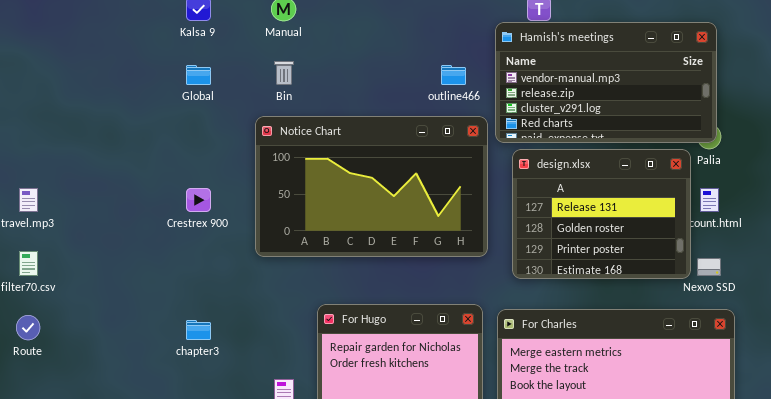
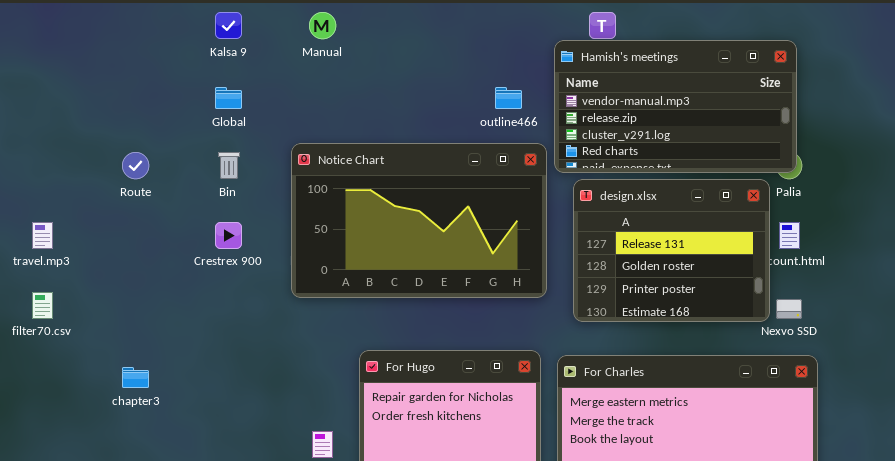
Bin: [274,61,294,85] -> [218,152,240,179], moved
Route: [16,315,40,340] -> [122,152,149,179], moved
chapter3: [186,320,211,340] -> [122,367,149,388], moved

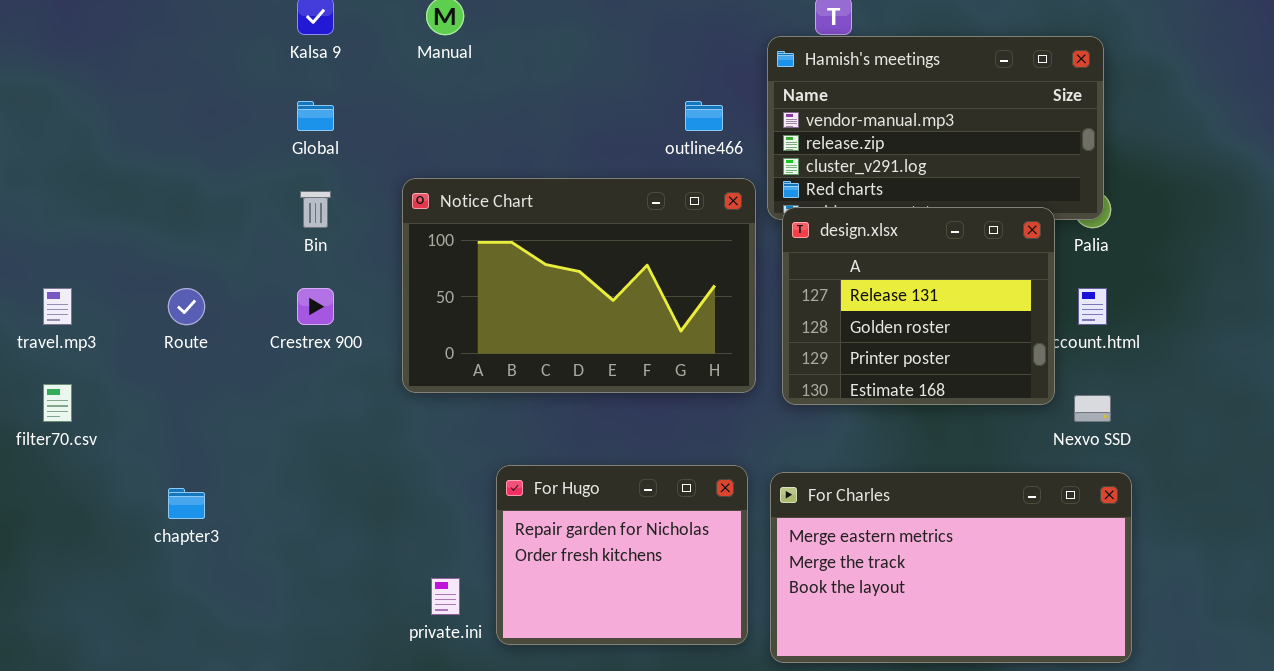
Route: [122,152,149,179] -> [168,288,205,325], moved
design.xlsx: [573,179,770,322] -> [782,207,1055,405], moved

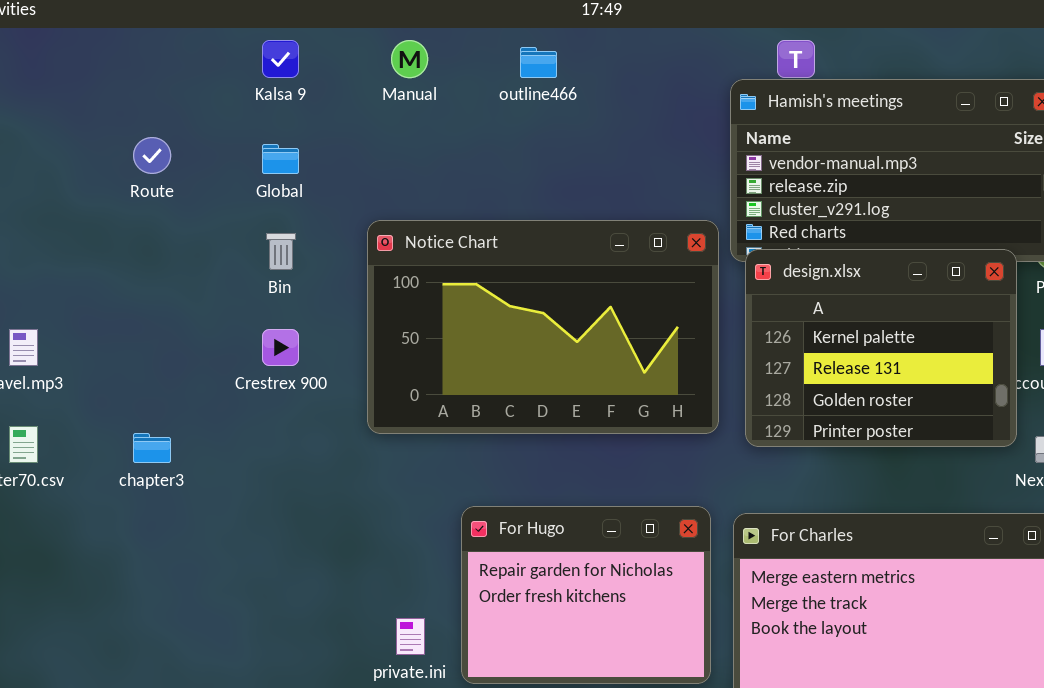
outline466: [685,101,723,131] -> [520,47,557,78], moved
design.xlsx: [782,207,1055,405] -> [745,249,1017,447], scrolled up 1 row
Route: [168,288,205,325] -> [133,137,171,174], moved
chapter3: [168,488,205,519] -> [133,433,171,463], moved

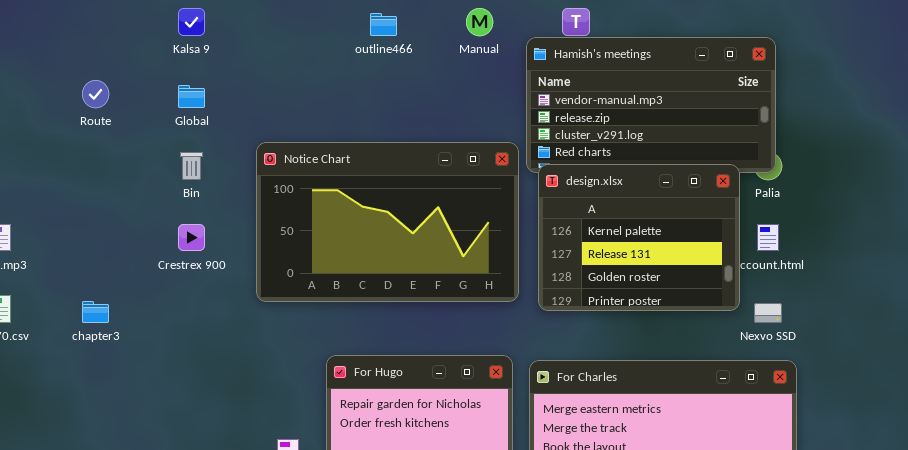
Manual: [391,40,428,78] -> [466,8,493,36], moved

